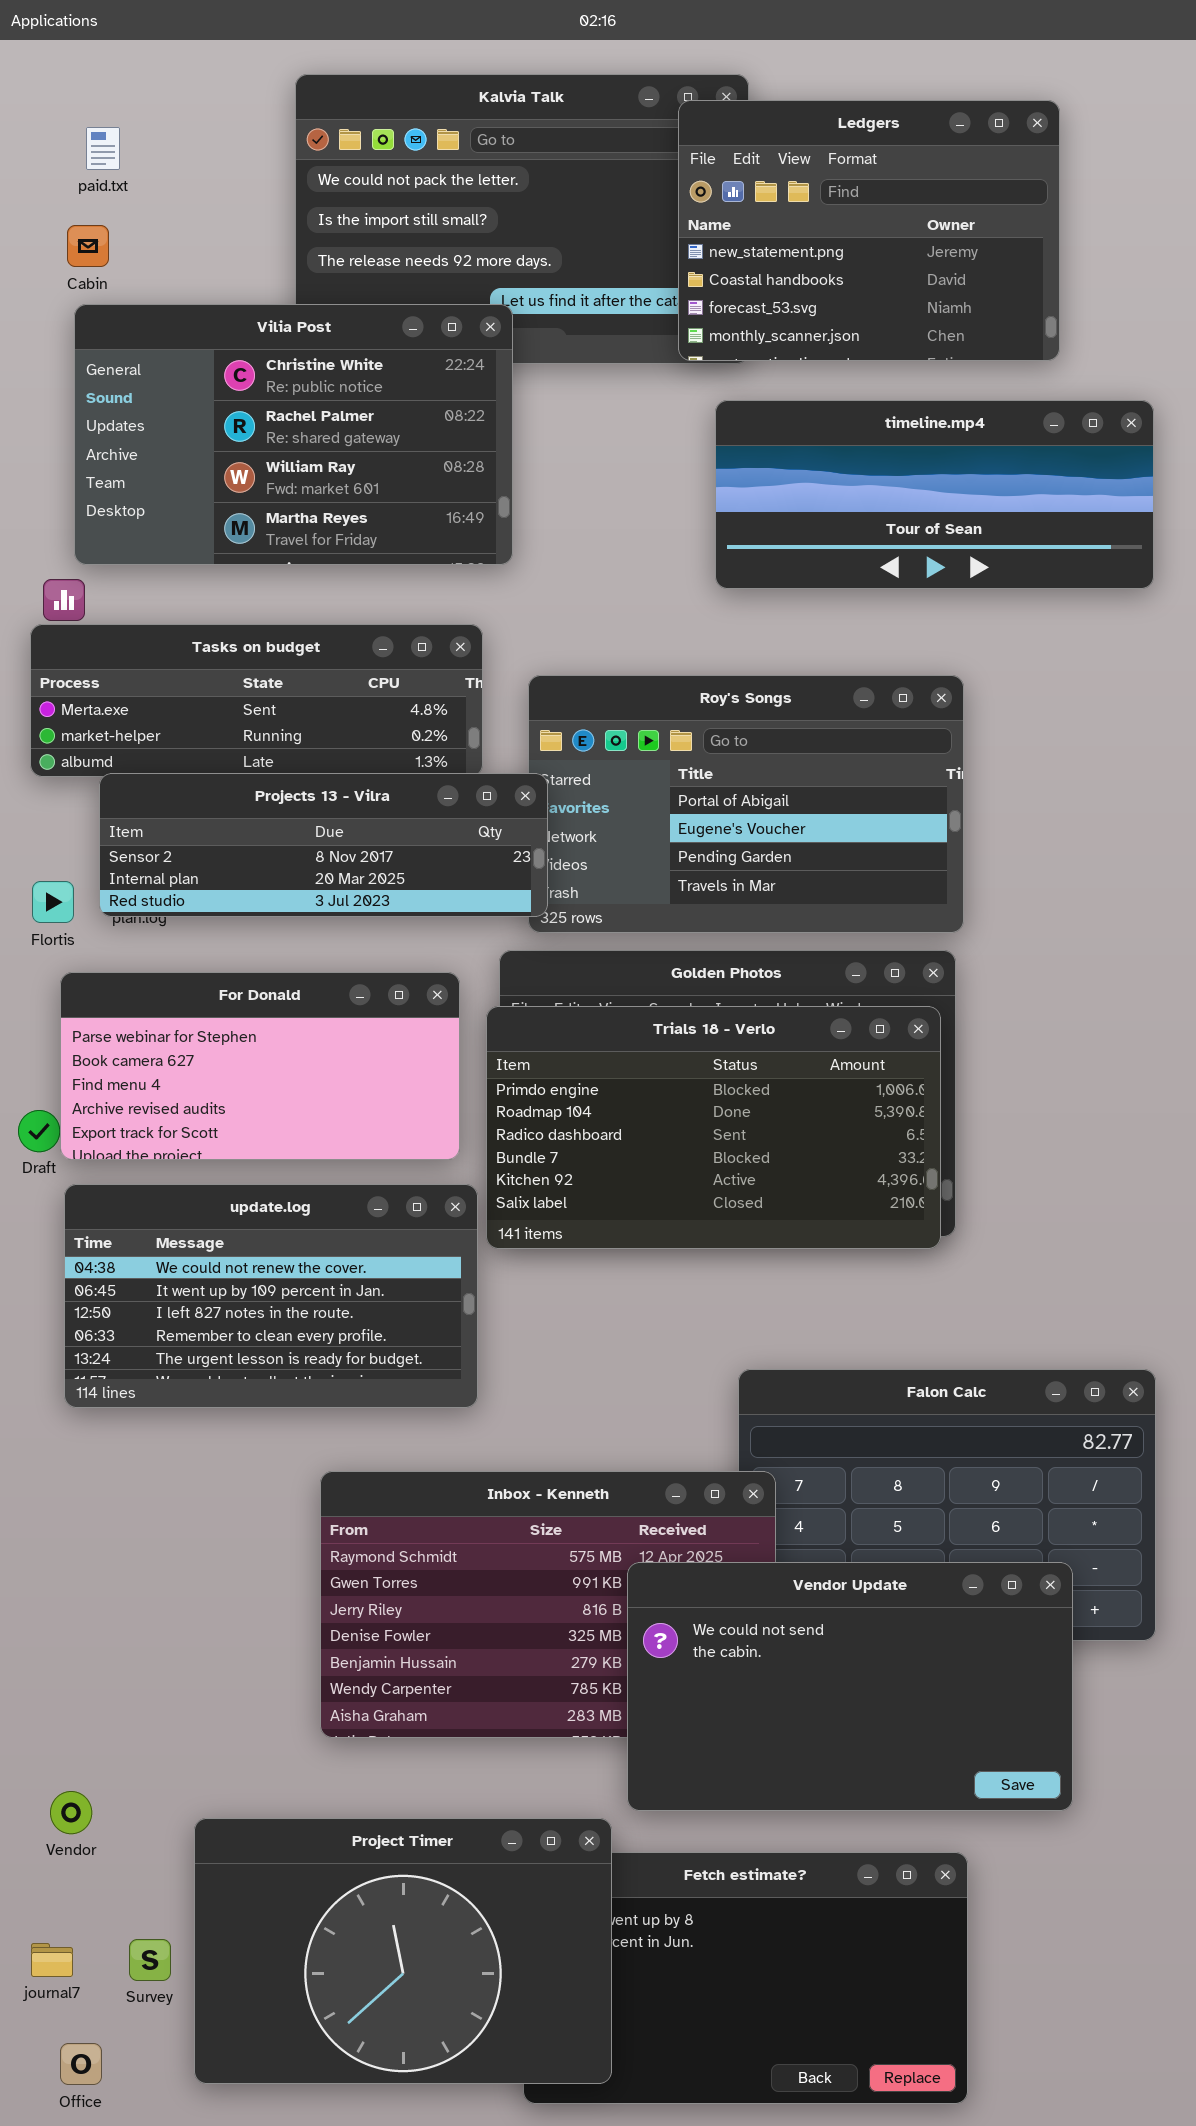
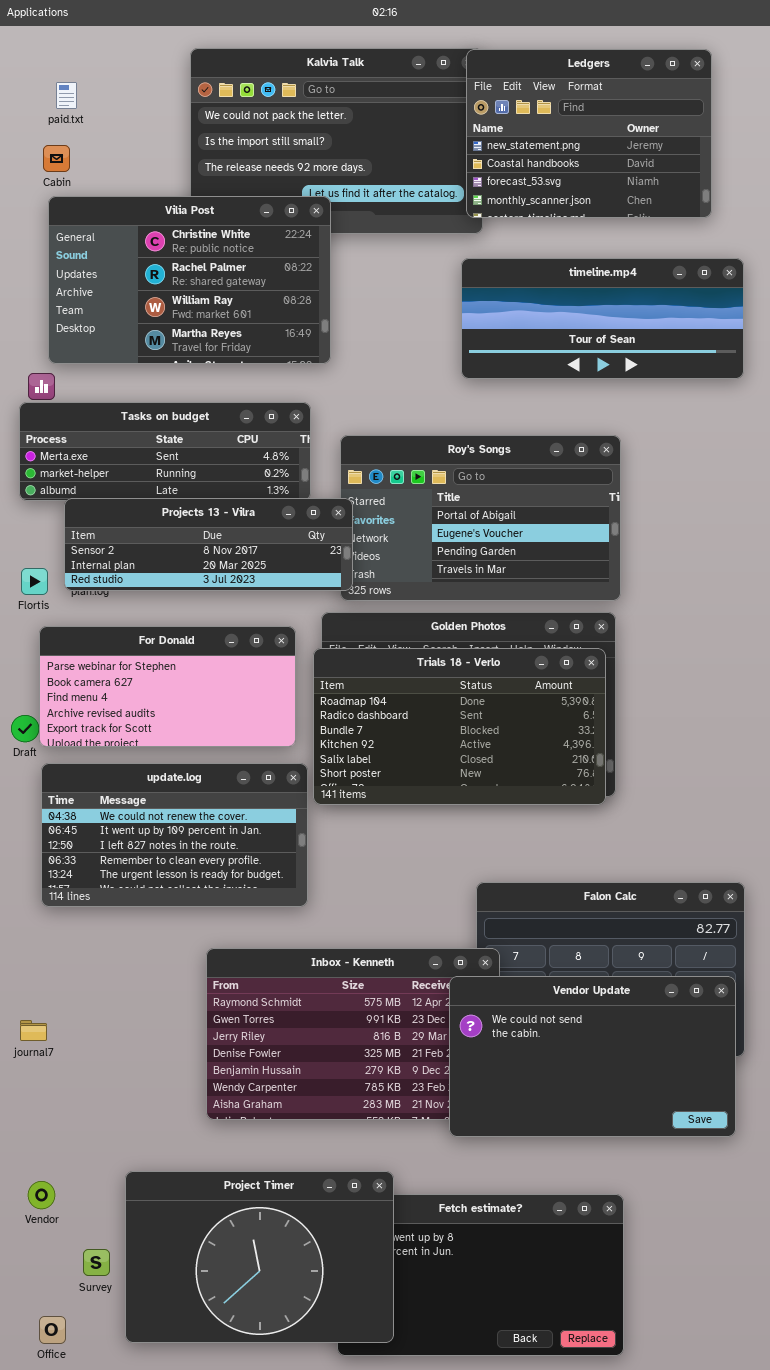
Ledgers: [678,100,1060,361] -> [466,49,712,218], moved
Trials 18 - Verlo: [486,1006,941,1249] -> [313,648,606,805], scrolled down 1 row
Vendor Update: [627,1562,1073,1811] -> [449,976,736,1137], moved
Vendor: [50,1791,92,1834] -> [28,1181,55,1209], moved
journal7: [31,1943,73,1977] -> [20,1020,47,1041], moved

